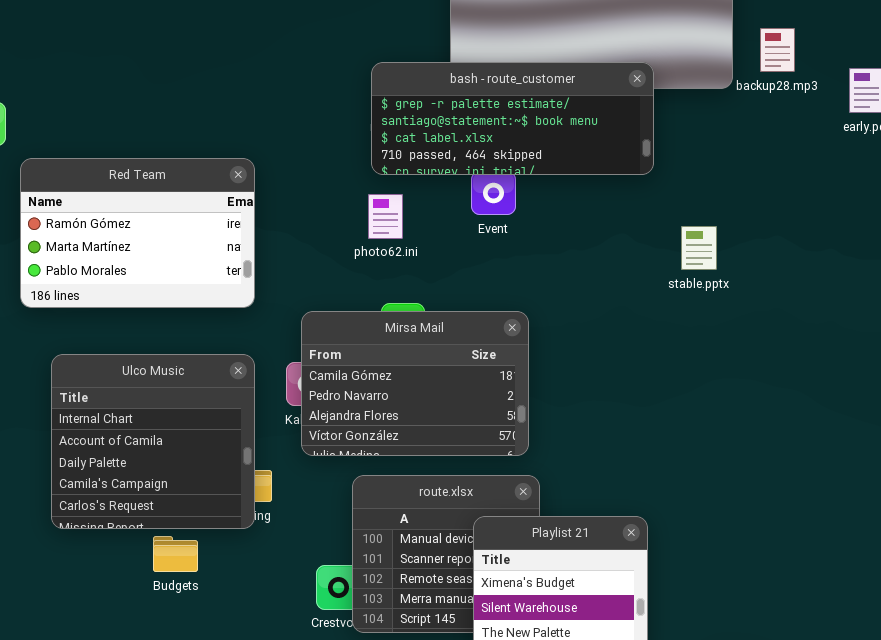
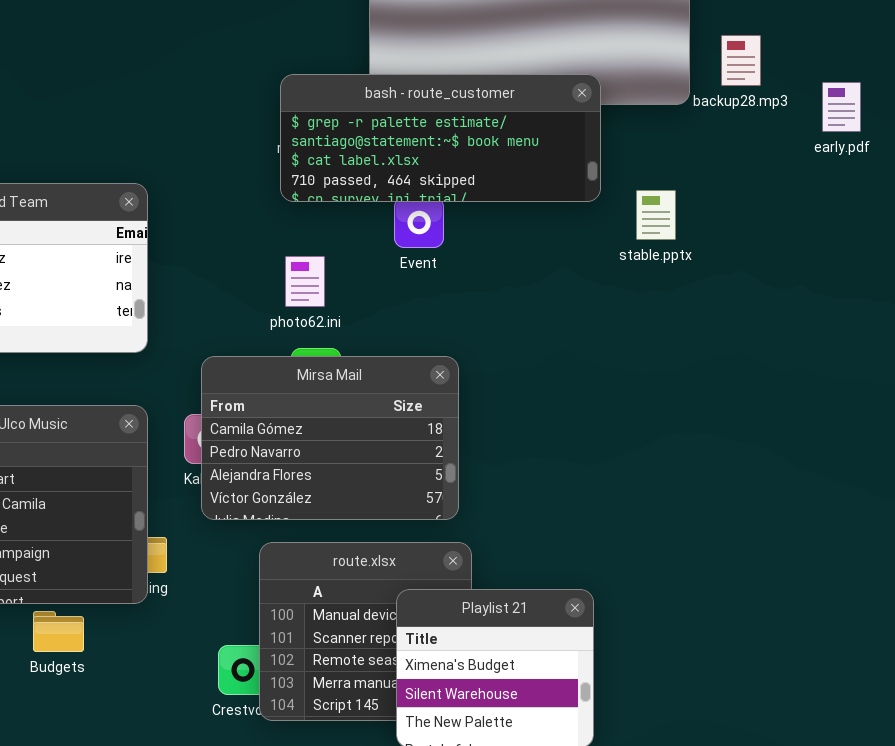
photo62.ini: [368,194,403,239] -> [285,256,325,307], moved
stable.pptx: [681,226,717,270] -> [636,190,676,240], moved

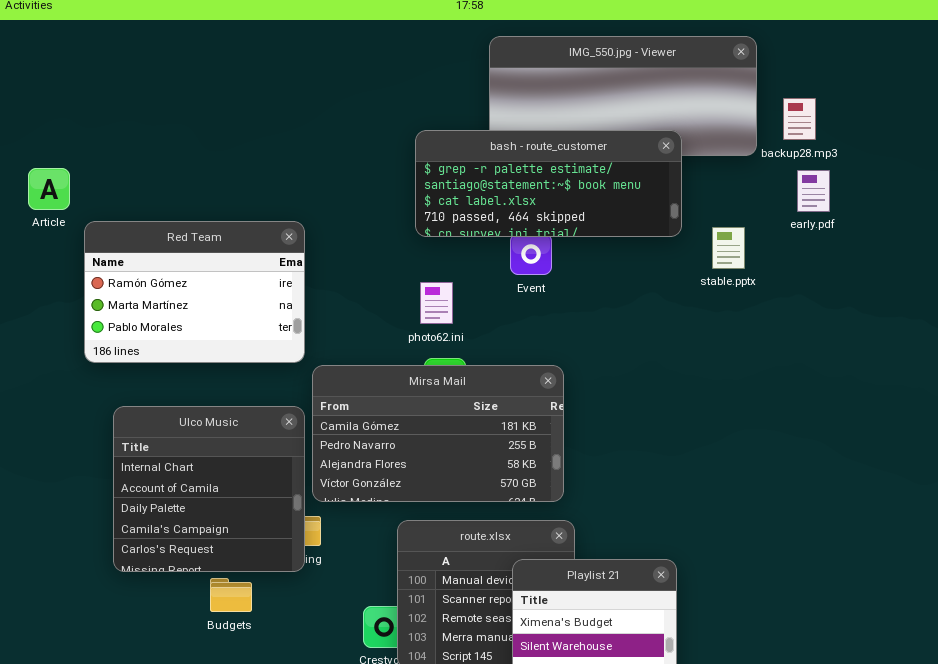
early.pdf: [822,82,861,132] -> [797,170,830,212], moved
Mirsa Mail: [201,356,459,520] -> [312,365,564,502], resized

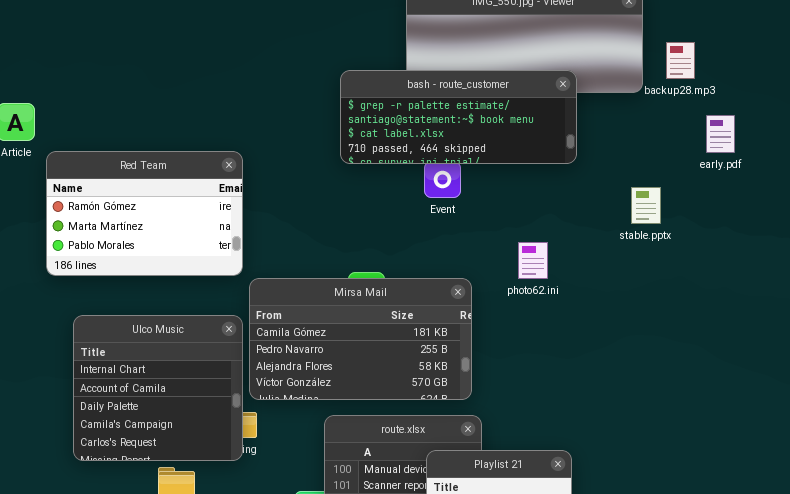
early.pdf: [797,170,830,212] -> [706,115,735,153], moved
stable.pptx: [712,227,745,269] -> [631,187,661,224], moved
photo62.ini: [420,282,453,324] -> [518,242,548,279], moved

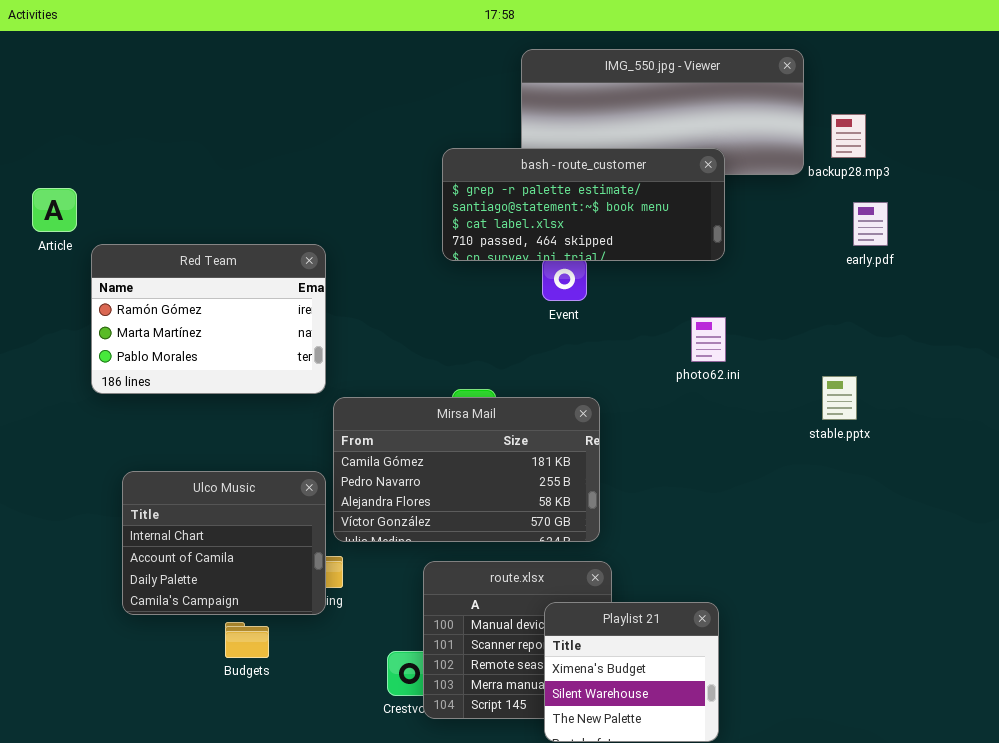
early.pdf: [706,115,735,153] -> [853,202,888,246], moved
stable.pptx: [631,187,661,224] -> [822,376,857,420], moved
photo62.ini: [518,242,548,279] -> [691,317,726,362], moved
Ulco Music: [73,315,243,461] -> [122,471,326,615], resized

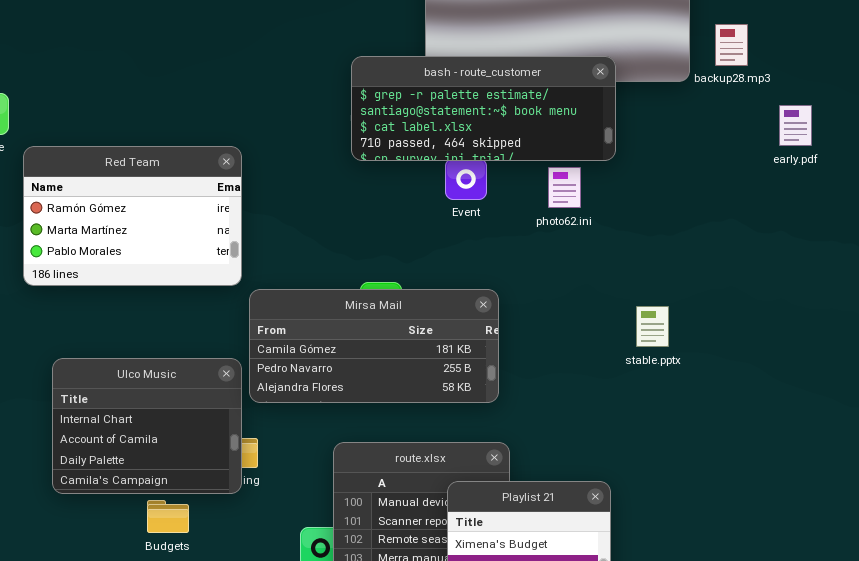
early.pdf: [853,202,888,246] -> [779,105,812,146], moved
photo62.ini: [691,317,726,362] -> [548,167,581,208], moved
stable.pptx: [822,376,857,420] -> [636,306,669,347], moved
Mirsa Mail: [333,397,600,542] -> [249,289,499,403], resized

